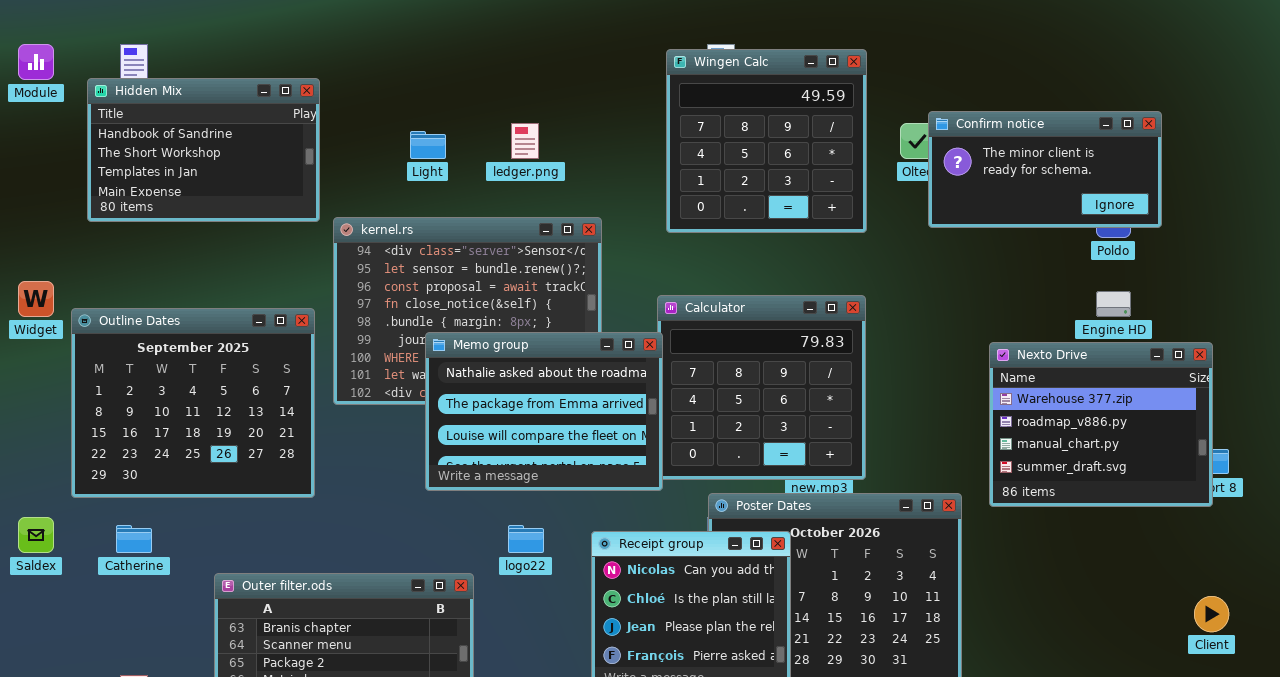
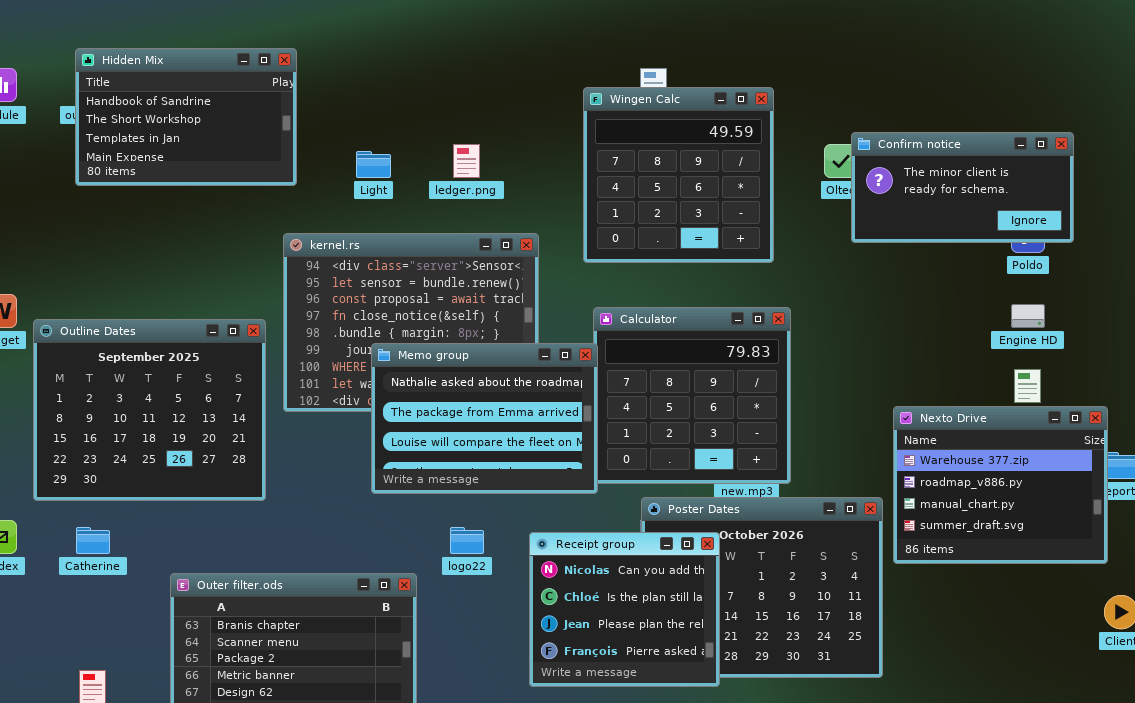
Wingen Calc: [666,49,867,233] -> [583,87,774,263], moved
Hidden Mix: [87,78,320,222] -> [75,48,297,186], moved
Nexto Drive: [989,342,1213,507] -> [893,406,1108,564], moved

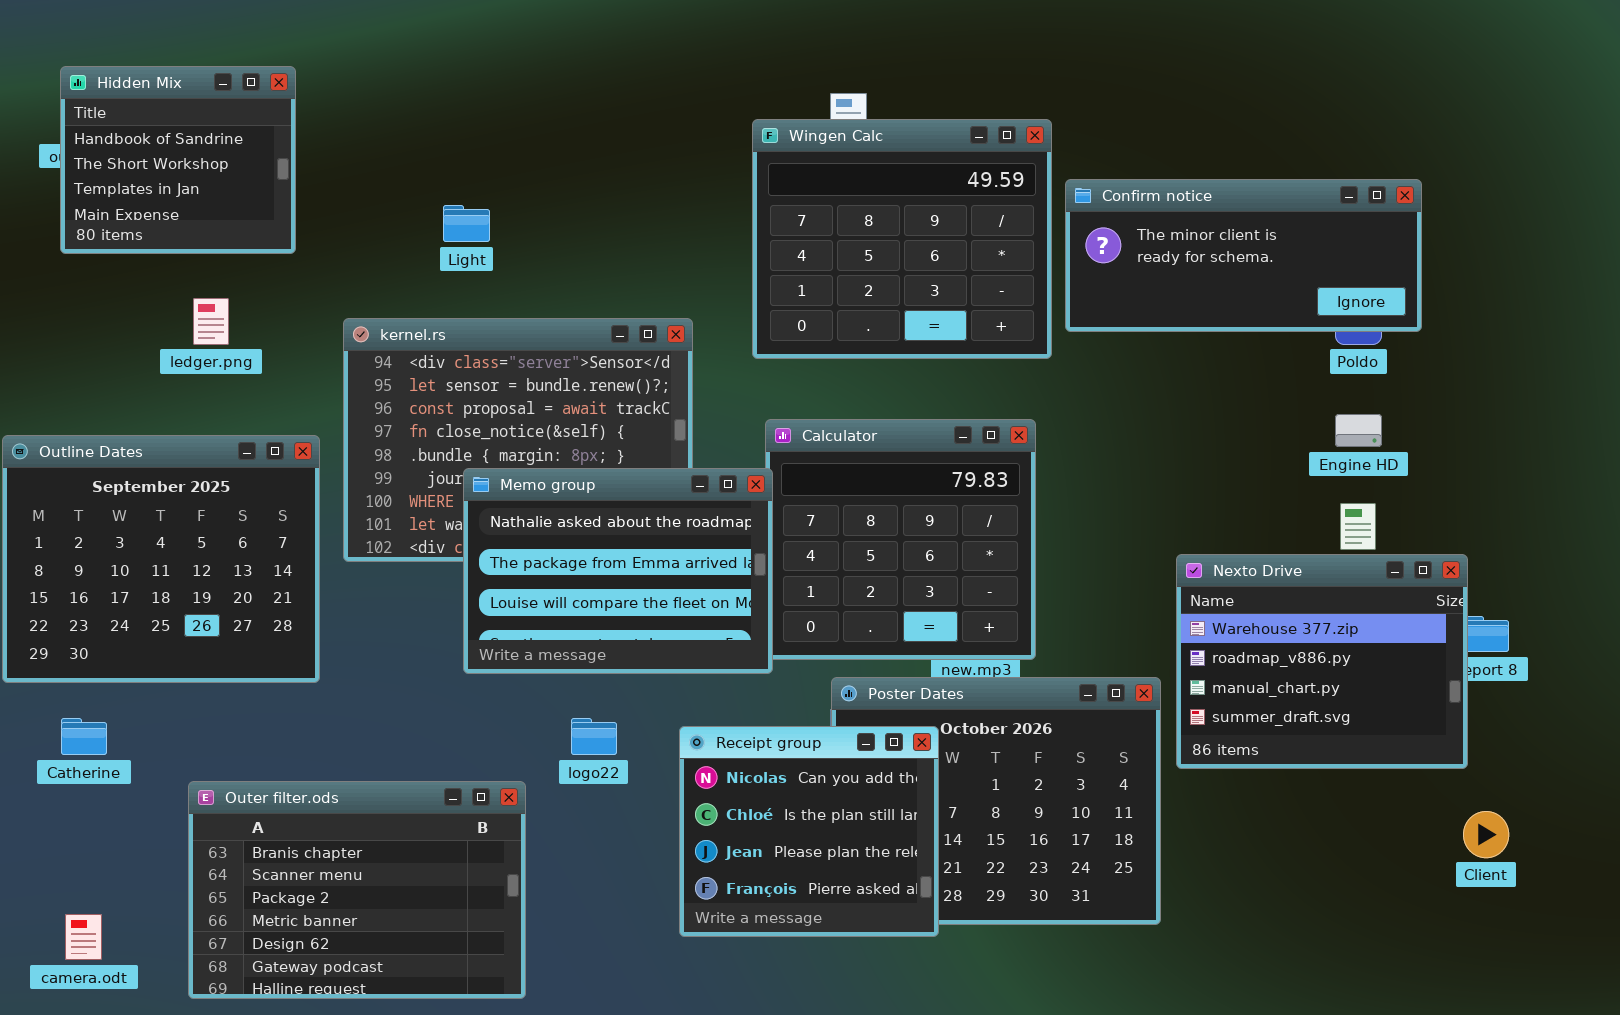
Hidden Mix: [75,48,297,186] -> [60,66,296,254], resized
Wingen Calc: [583,87,774,263] -> [752,119,1052,359], resized
Confirm notice: [851,132,1074,243] -> [1065,179,1422,332], resized
ledger.png: [453,144,480,178] -> [193,298,229,345], moved

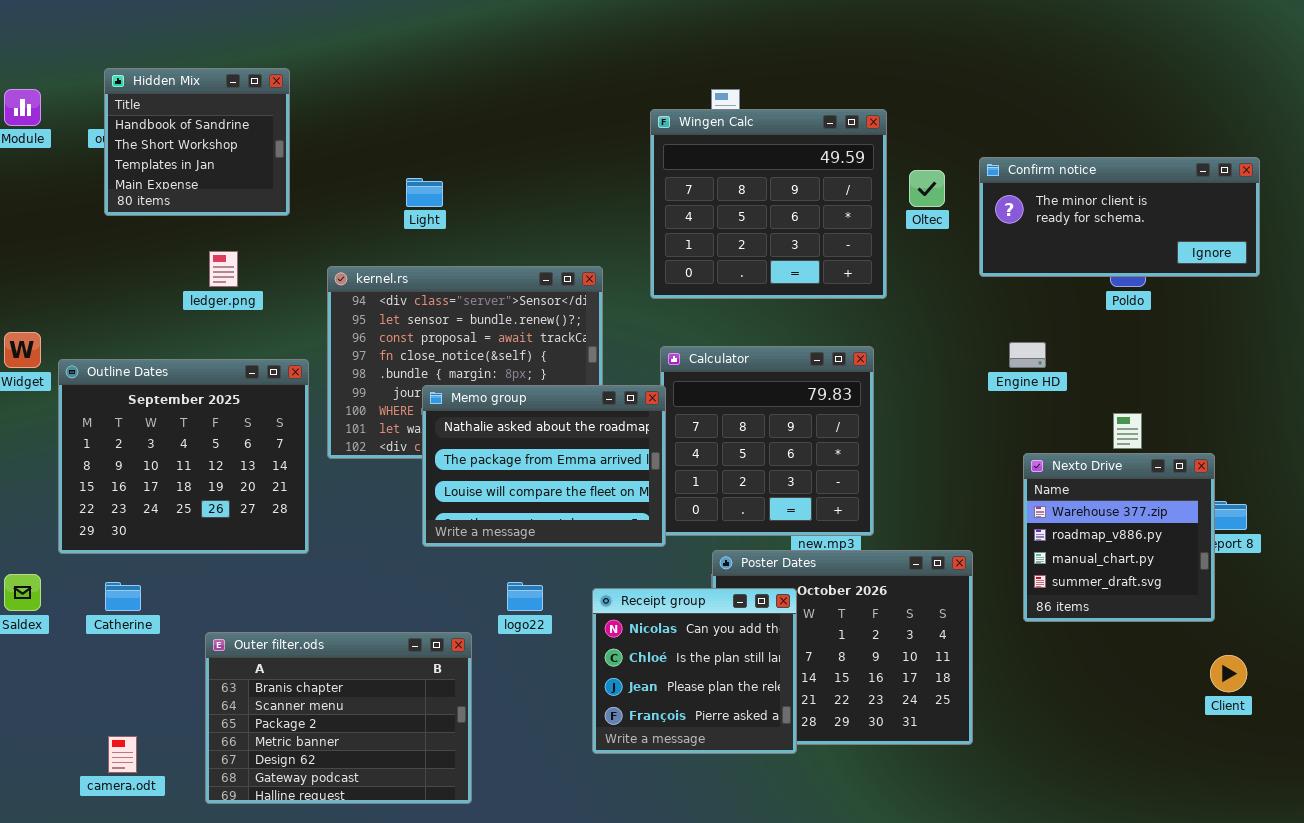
Confirm notice: [1065,179,1422,332] -> [979,157,1260,277], moved
Engine HD: [1335,414,1382,447] -> [1009,342,1046,368], moved
Nexto Drive: [1176,554,1468,769] -> [1023,453,1215,622], resized

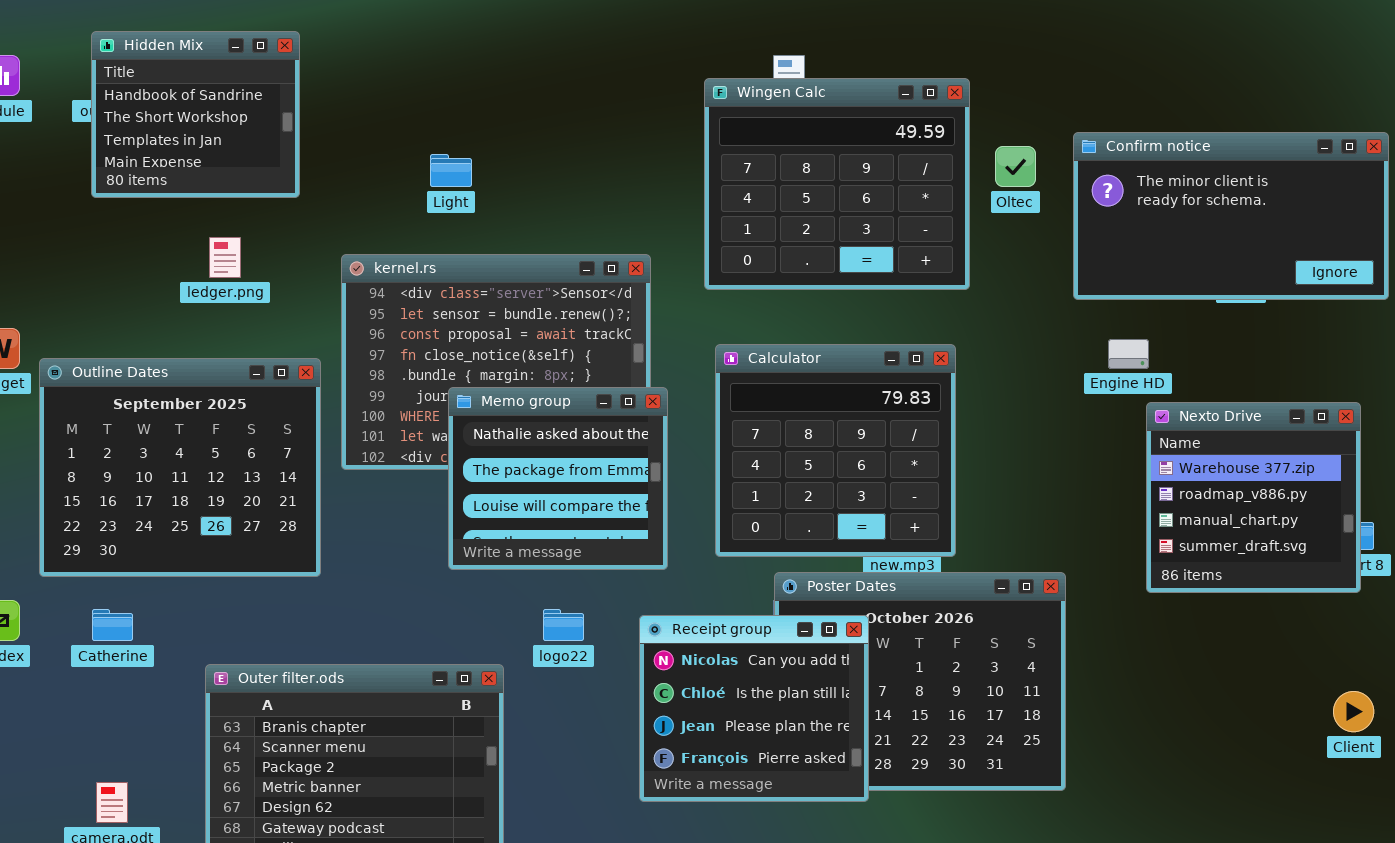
Confirm notice: [979,157,1260,277] -> [1073,132,1389,300], resized
Memo group: [422,385,666,547] -> [448,387,668,570], resized
Nexto Drive: [1023,453,1215,622] -> [1146,402,1361,593], moved

